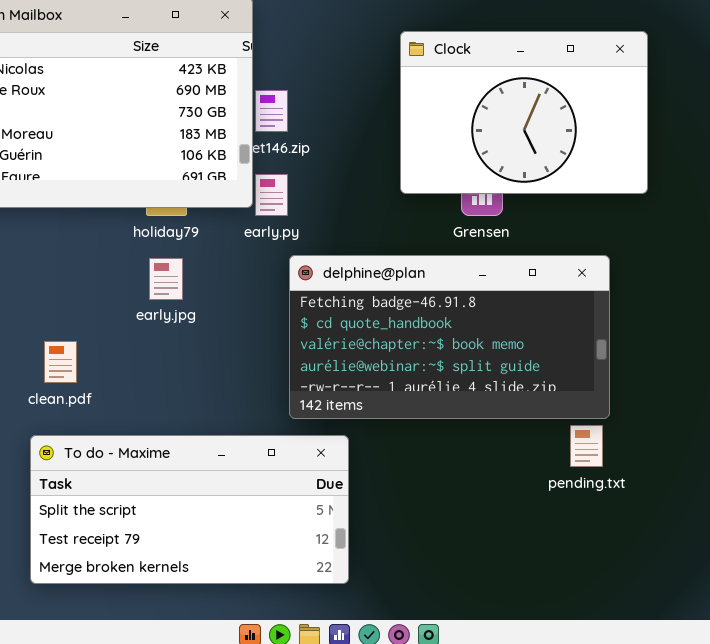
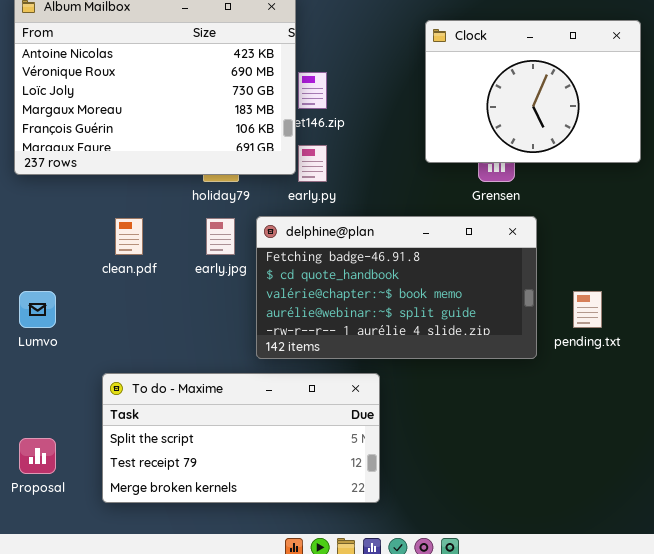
delphine@plan: [289,255,610,419] -> [256,216,537,359], moved
clean.pdf: [44,341,77,383] -> [115,218,143,255], moved
pending.txt: [570,425,603,467] -> [573,291,602,328], moved

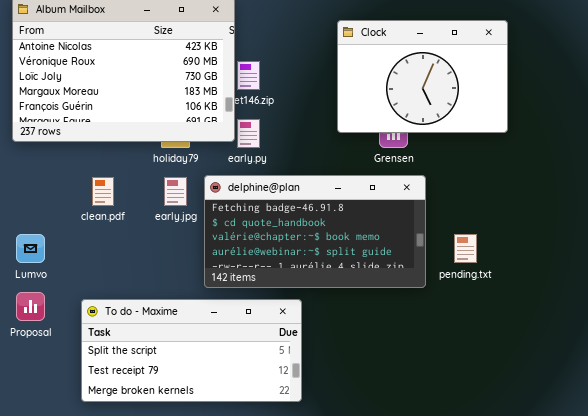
Proposal: [19,438,56,474] -> [16,292,45,321], moved

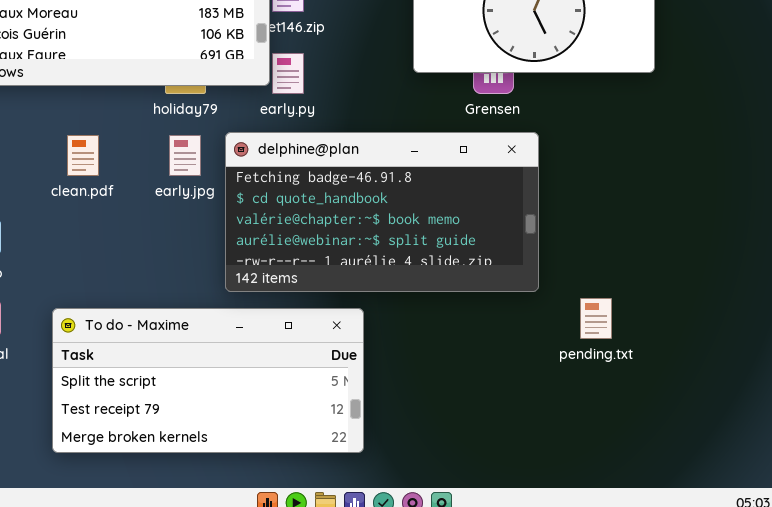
pending.txt: [454,234,477,263] -> [580,298,612,339], moved

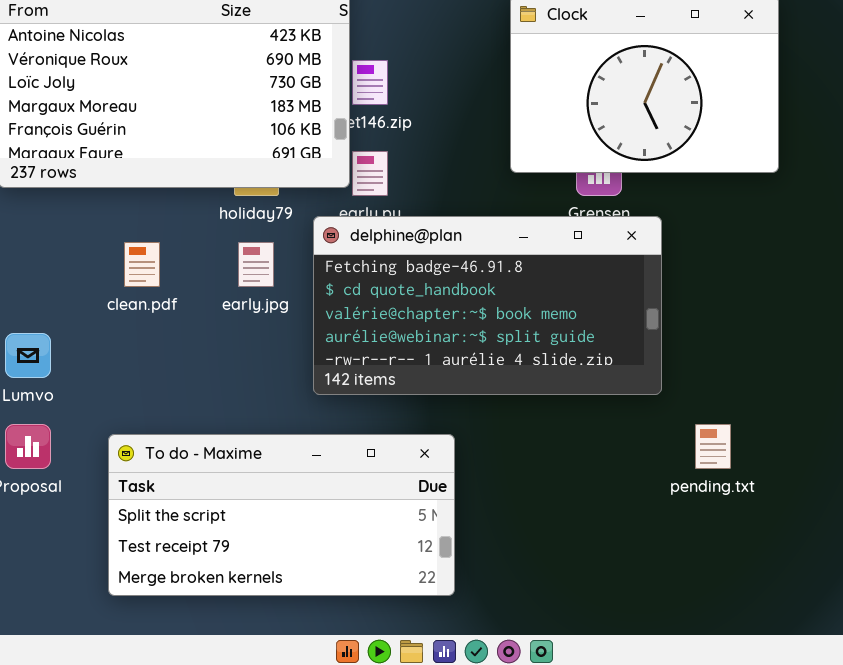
delphine@plan: [225,132,539,292] -> [313,216,662,395], moved

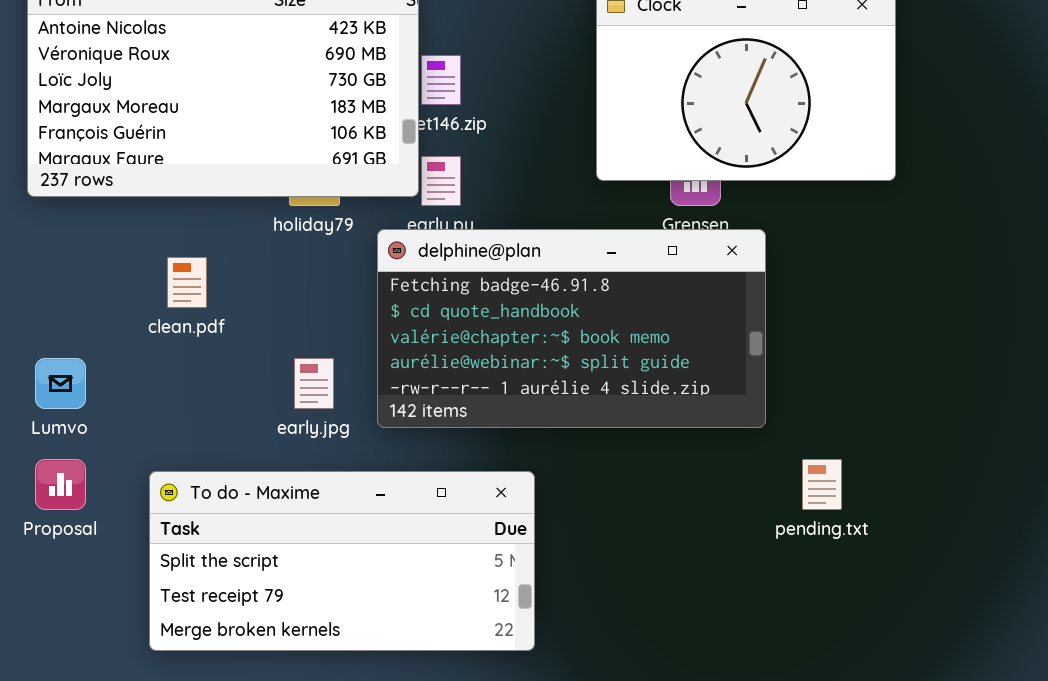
early.jpg: [238,242,274,287] -> [294,358,334,409], moved

